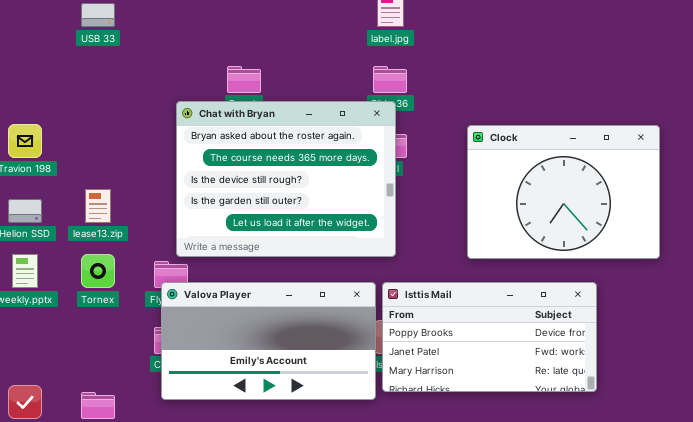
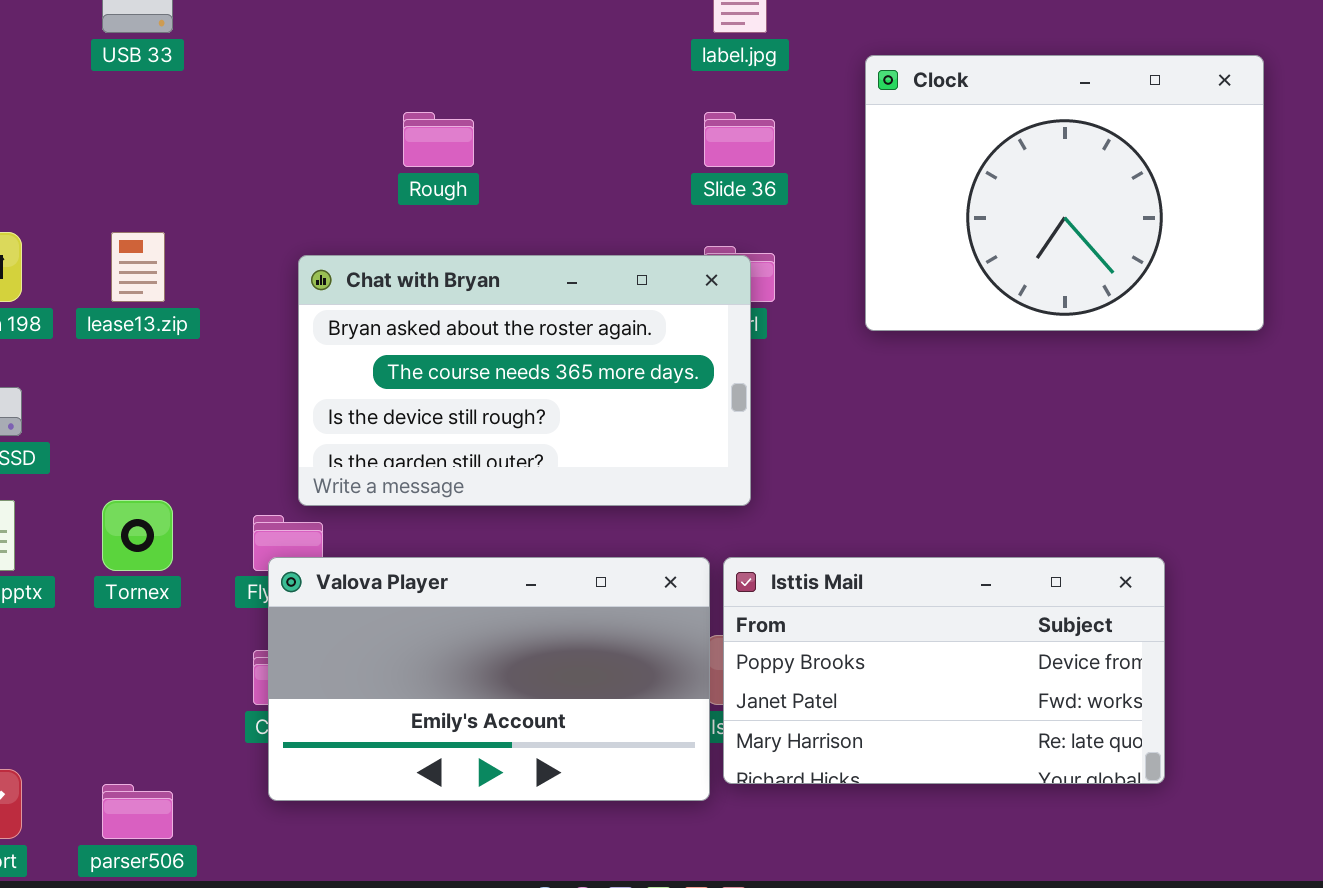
Chat with Bryan: [176,101,396,257] -> [298,255,751,506], resized
Clock: [467,125,660,259] -> [865,55,1264,331], moved
lease13.zip: [85,189,111,223] -> [111,232,165,302], moved

